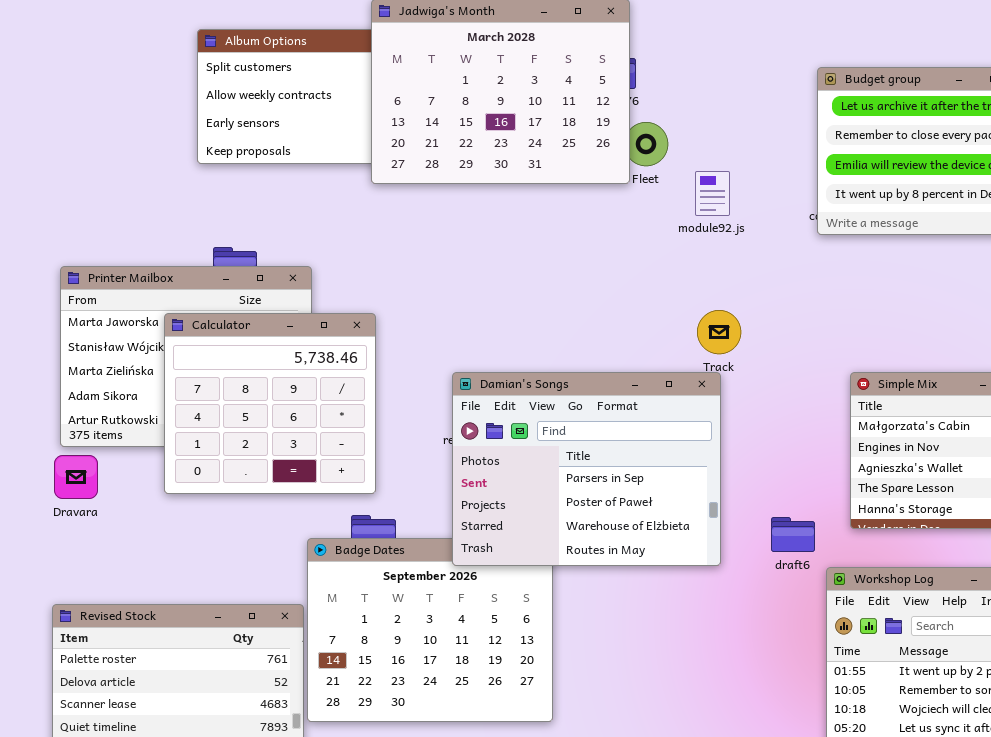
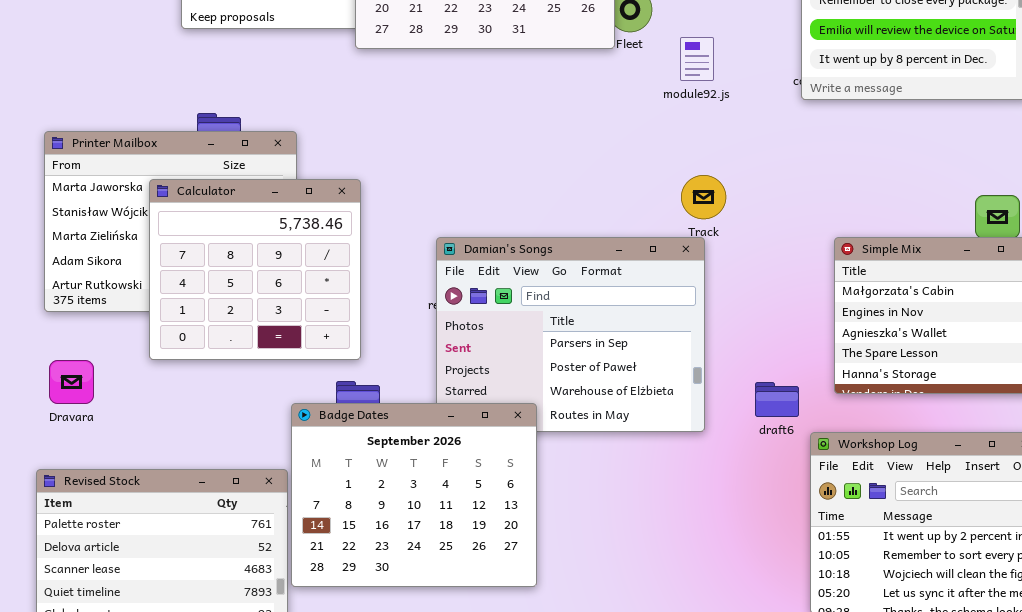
Dravara: [54,455,98,499] -> [49,360,94,404], moved
Badge Dates: [307,538,553,722] -> [291,403,537,587], raised

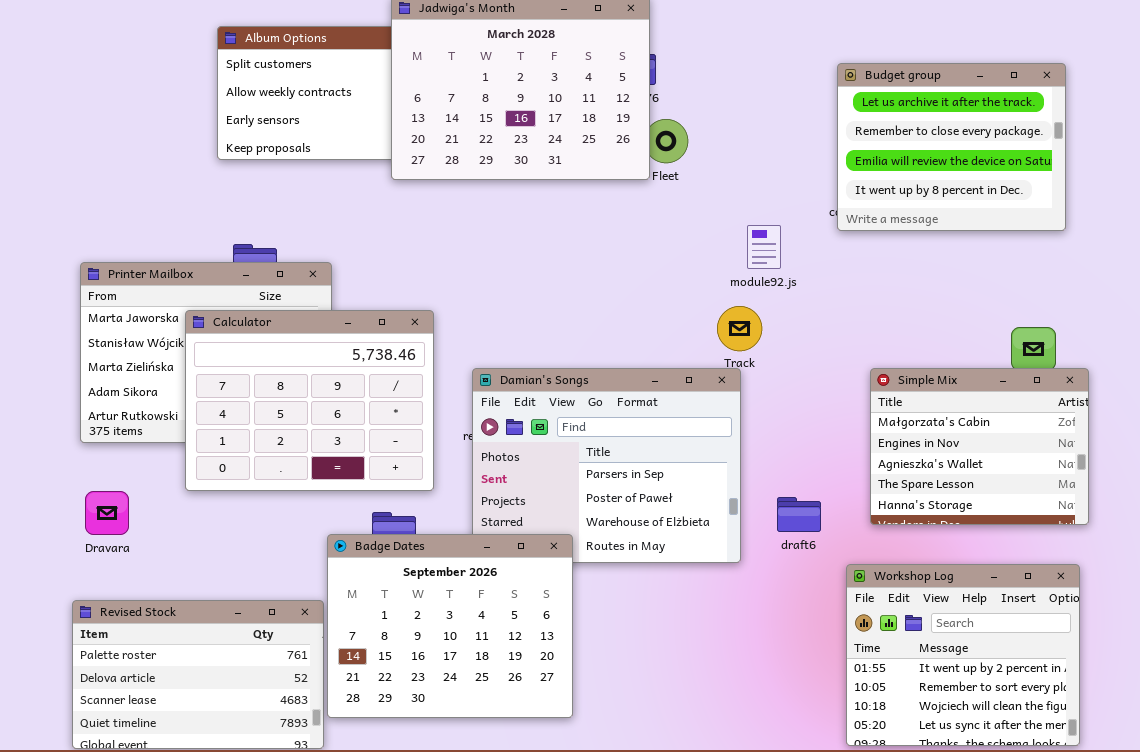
module92.js: [680,37,714,81] -> [747,225,781,269], moved
Calculator: [149,179,361,360] -> [185,310,434,491], resized
draft6: [755,382,799,417] -> [777,497,821,532], moved

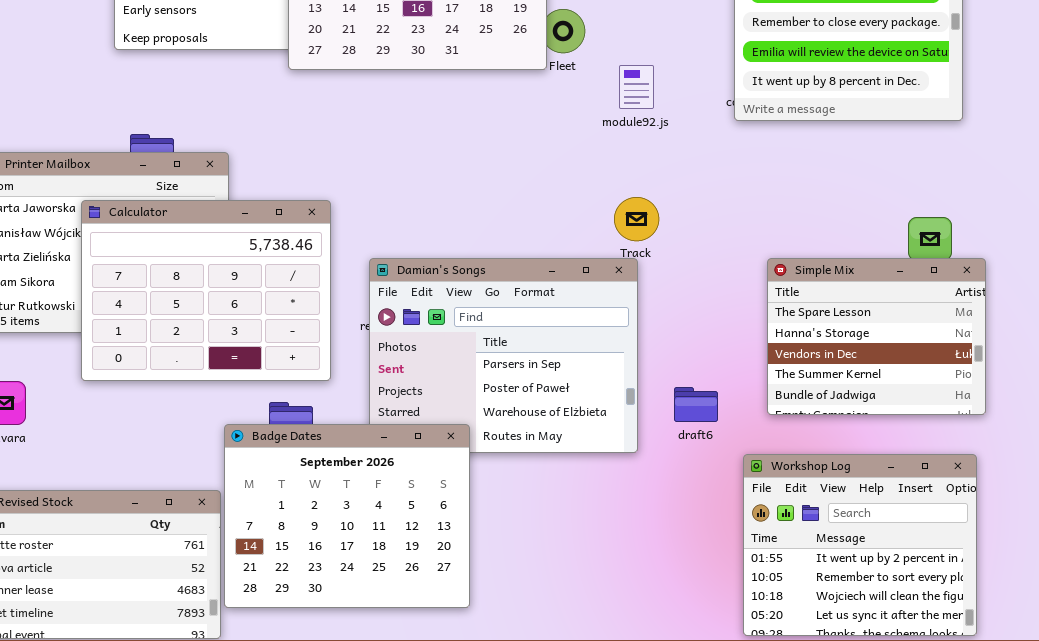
module92.js: [747,225,781,269] -> [619,65,654,109], moved
Simple Mix: [870,368,1089,525] -> [767,258,986,415], scrolled down 3 rows

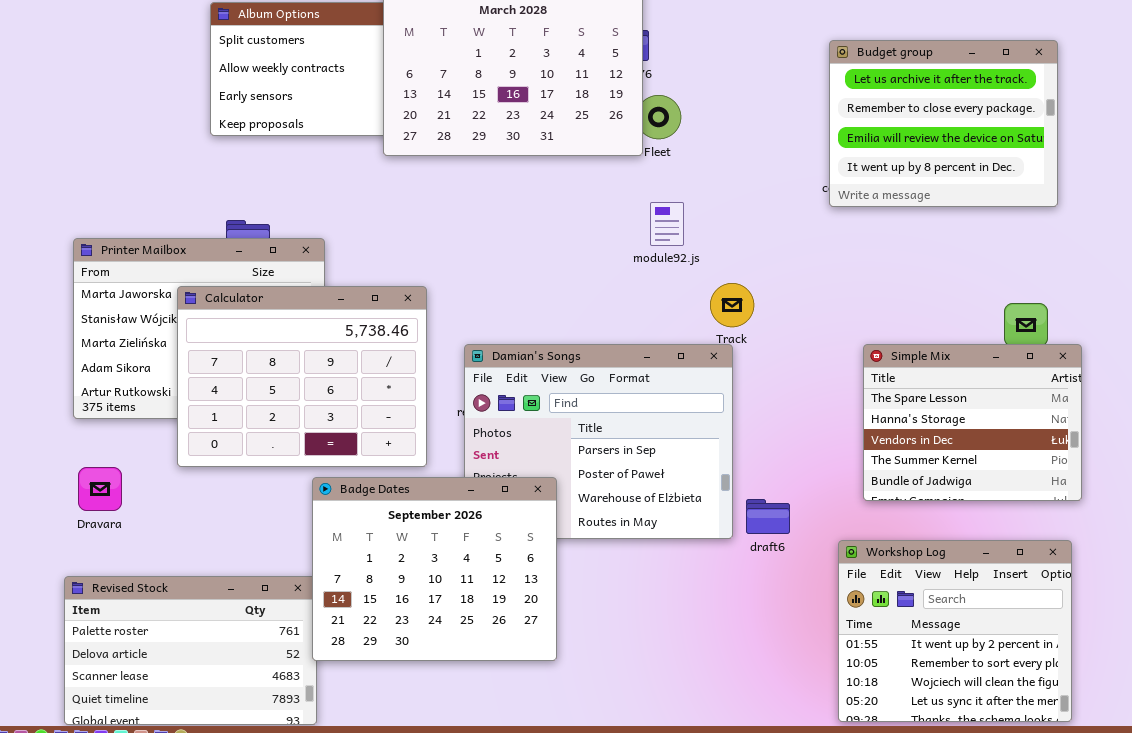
module92.js: [619,65,654,109] -> [650,202,684,246], moved
draft6: [674,387,718,422] -> [746,499,790,534], moved
Badge Dates: [224,424,470,608] -> [312,477,557,661], moved

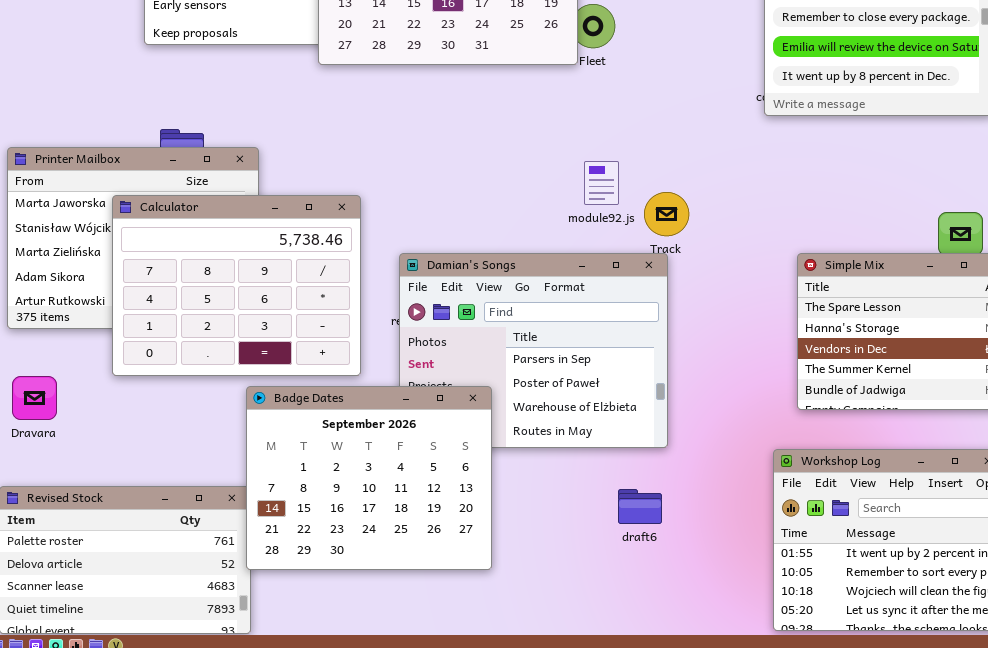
module92.js: [650,202,684,246] -> [584,161,619,205], moved
draft6: [746,499,790,534] -> [618,489,662,524], moved

